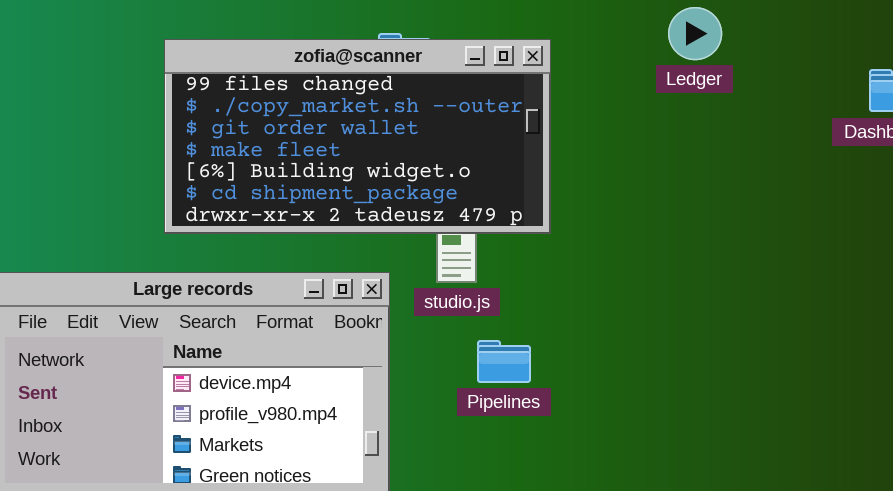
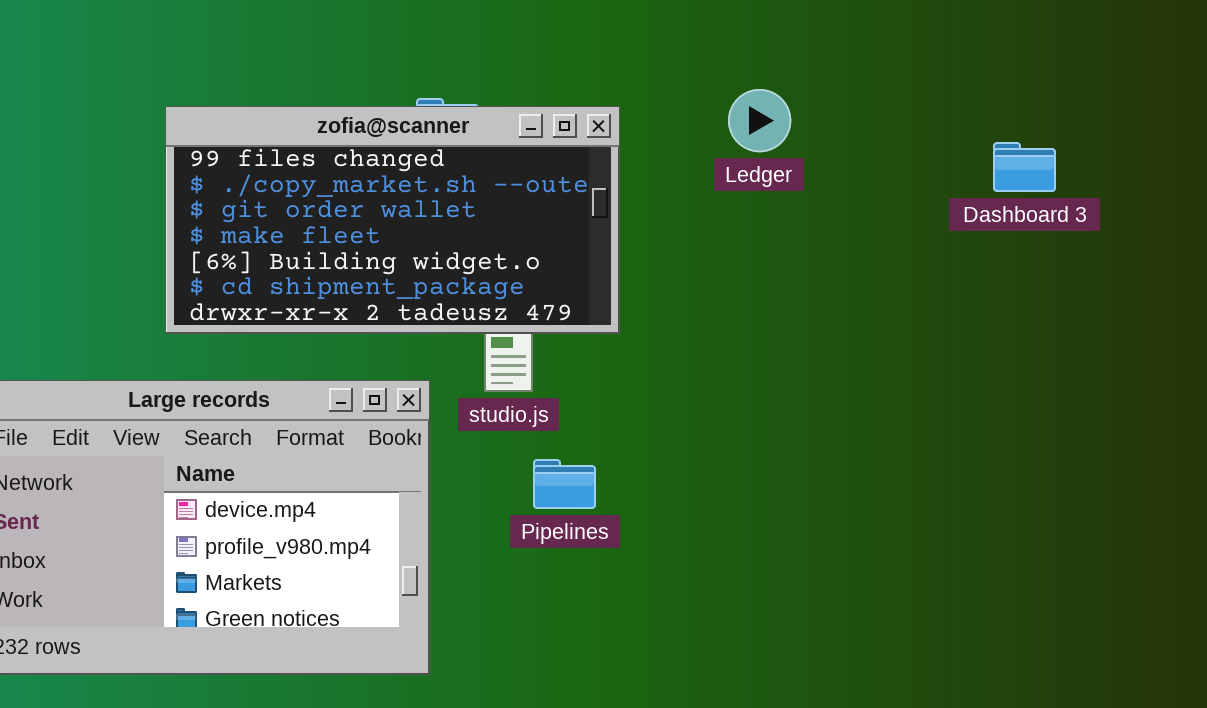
Ledger: [668,7,722,60] -> [728,89,791,152], moved

